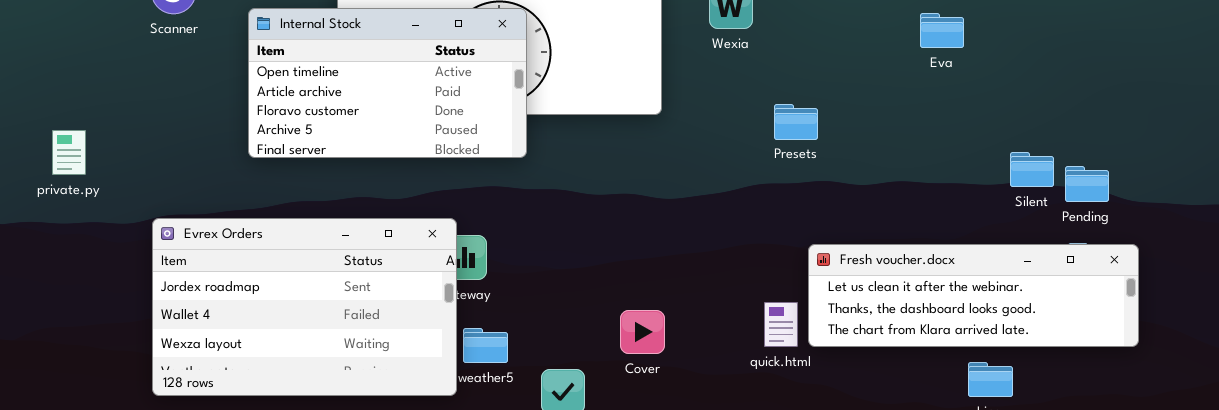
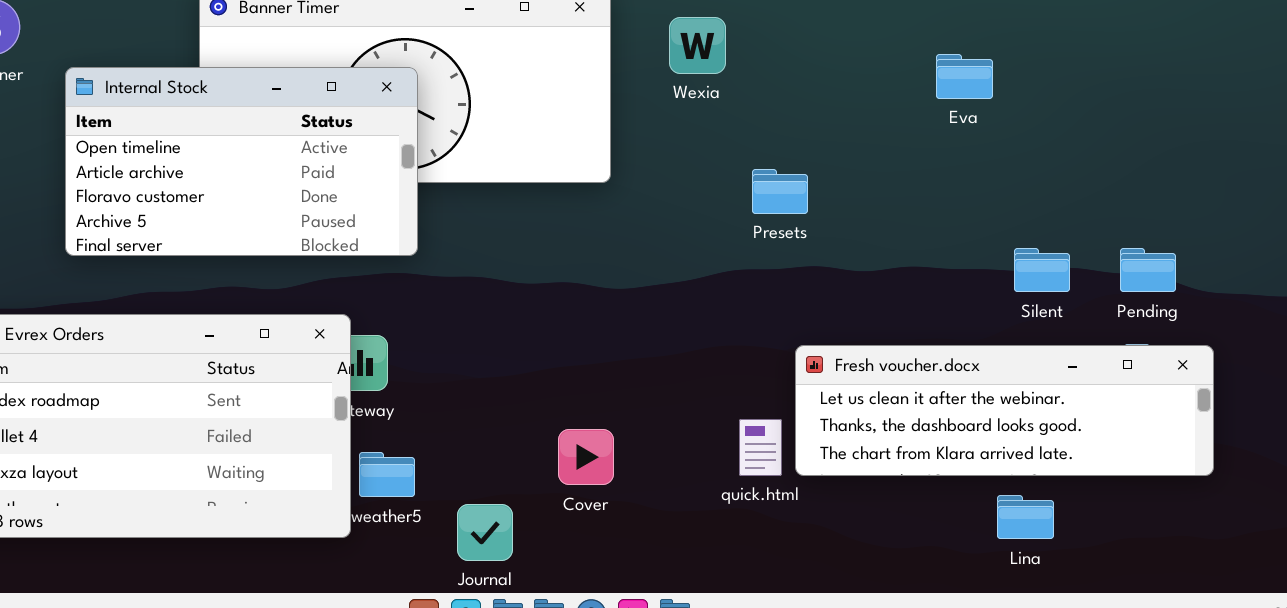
Internal Stock: [248,8,527,158] -> [65,67,418,256], moved
Silent: [1010,152,1054,187] -> [1014,248,1070,292], moved

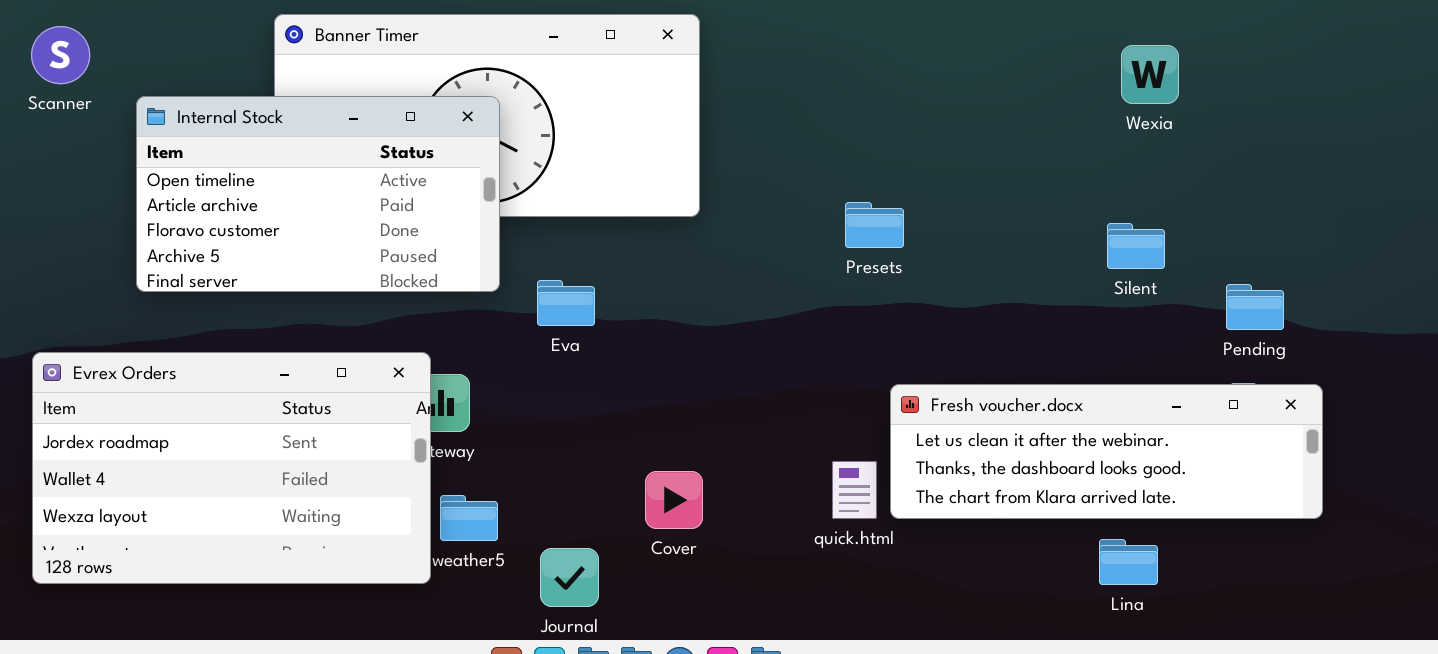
Wexia: [669,17,726,74] -> [1121,45,1179,104], moved
Eva: [936,54,993,99] -> [537,280,595,326], moved
Silent: [1014,248,1070,292] -> [1107,223,1165,269], moved

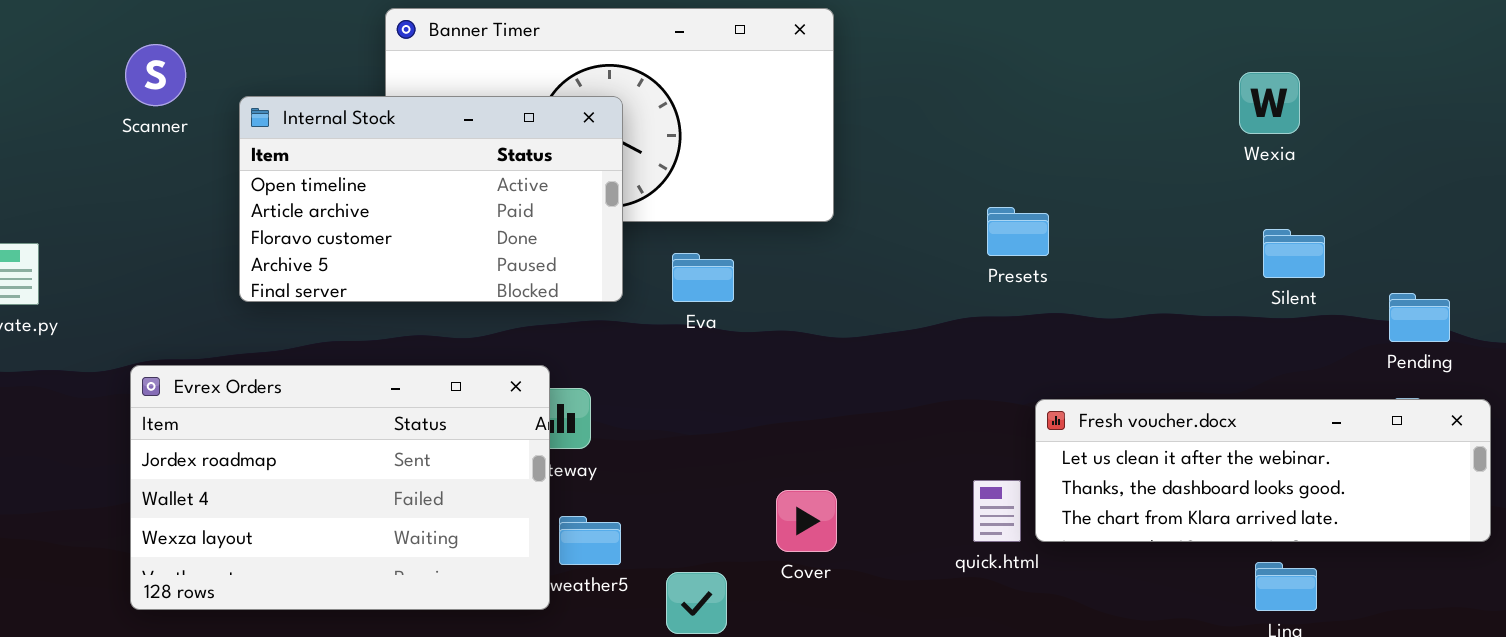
Scanner: [31,26,90,84] -> [125,44,186,106], moved
Wexia: [1121,45,1179,104] -> [1239,72,1300,134], moved
Eva: [537,280,595,326] -> [672,253,734,302], moved

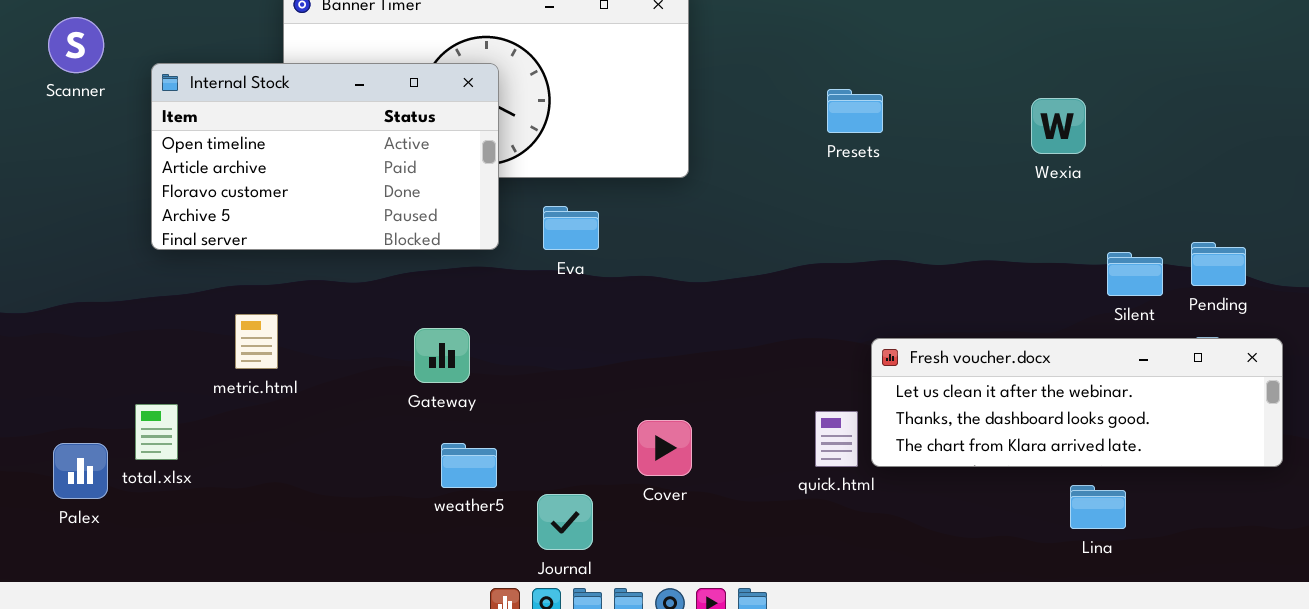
Wexia: [1239,72,1300,134] -> [1031,98,1086,154], moved
Presets: [987,207,1049,256] -> [827,89,883,133], moved
Silent: [1263,229,1325,278] -> [1107,252,1163,296], moved
Evrex Orders: [130,365,550,610] -> none, closed

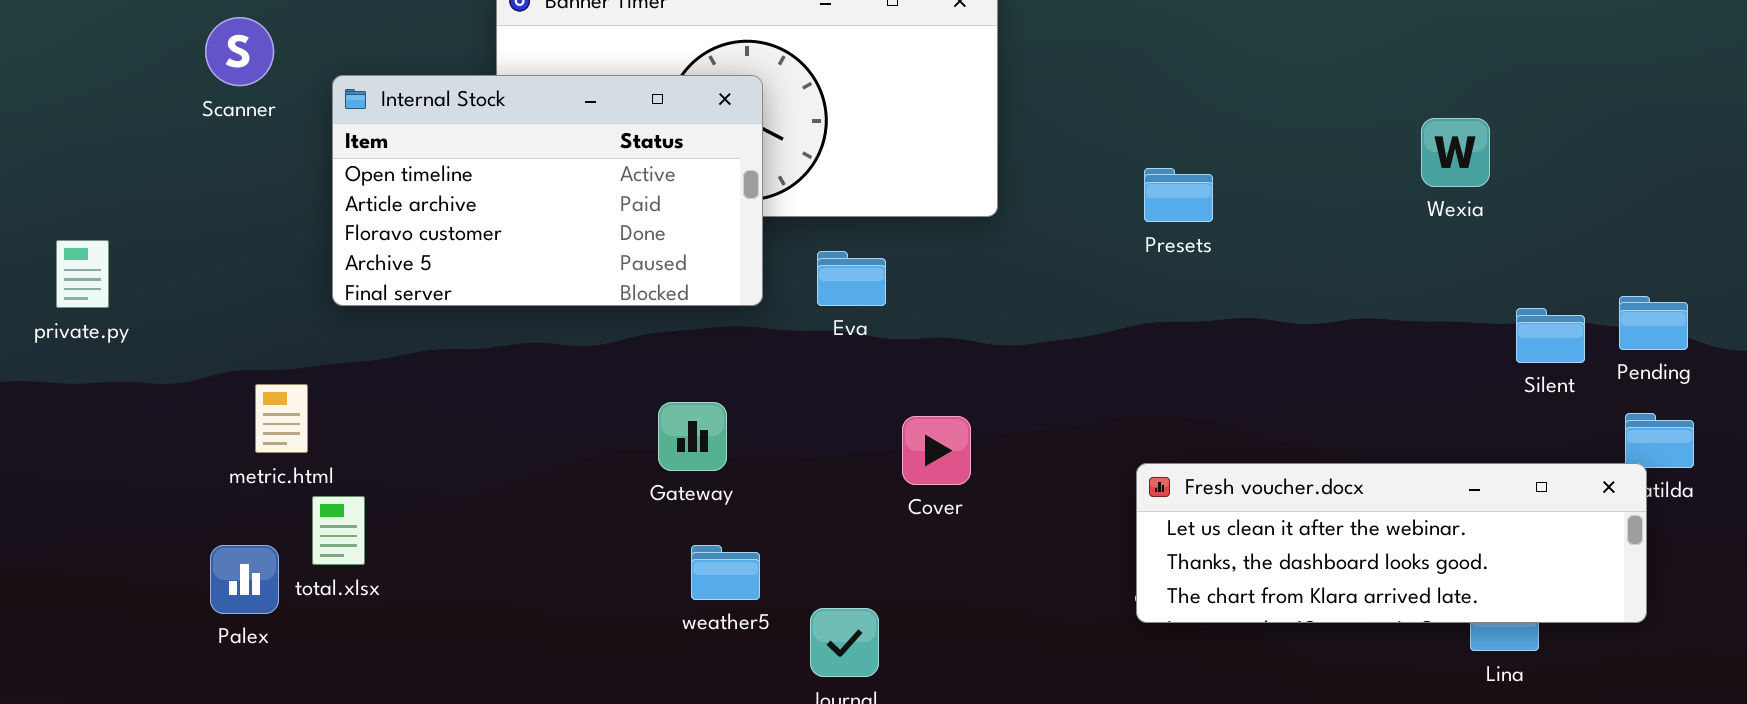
Presets: [827,89,883,133] -> [1144,168,1213,222], moved
metric.html: [235,314,278,369] -> [255,384,308,453], moved
Fresh voucher.docx: [871,338,1283,467] -> [1136,463,1647,623], moved
Cover: [637,420,692,476] -> [902,416,971,485], moved

